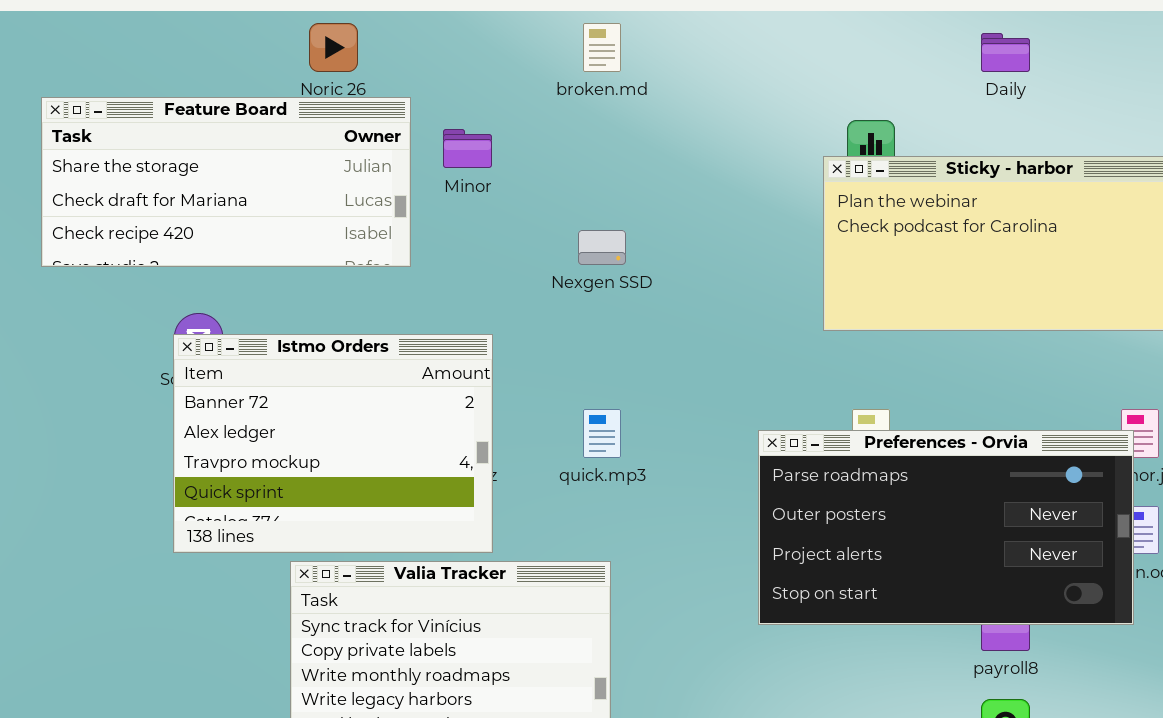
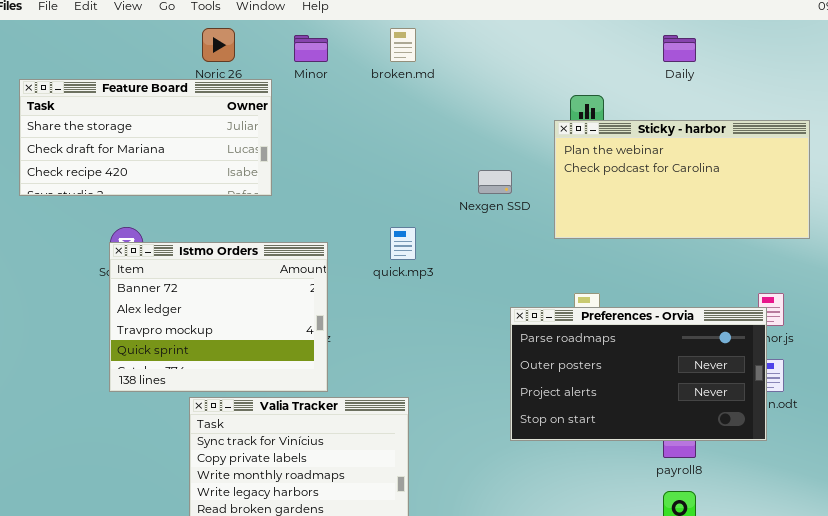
Minor: [443,129,492,168] -> [294,35,328,62], moved
Nexgen SSD: [578,230,626,265] -> [478,170,512,194], moved
quick.mp3: [583,409,621,458] -> [390,227,416,260], moved

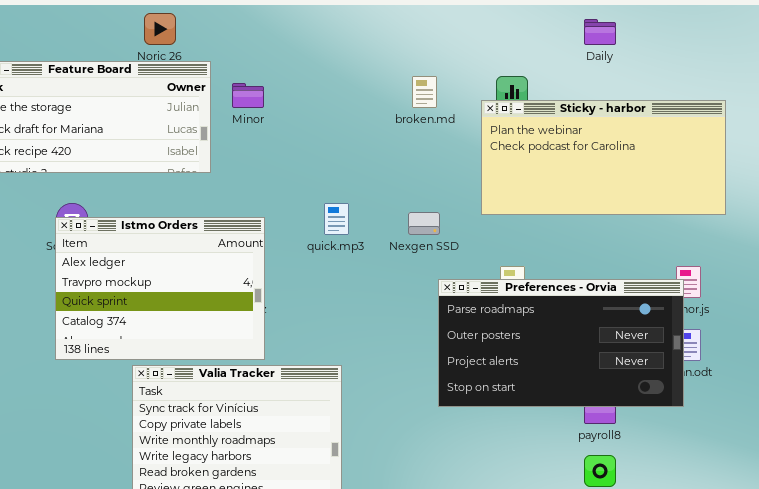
broken.md: [390,28,416,62] -> [412,76,437,108], moved
Minor: [294,35,328,62] -> [232,83,264,108], moved
Nexgen SSD: [478,170,512,194] -> [408,212,440,235], moved
Istmo Orders: [109,242,328,392] -> [55,217,265,360], scrolled down 1 row

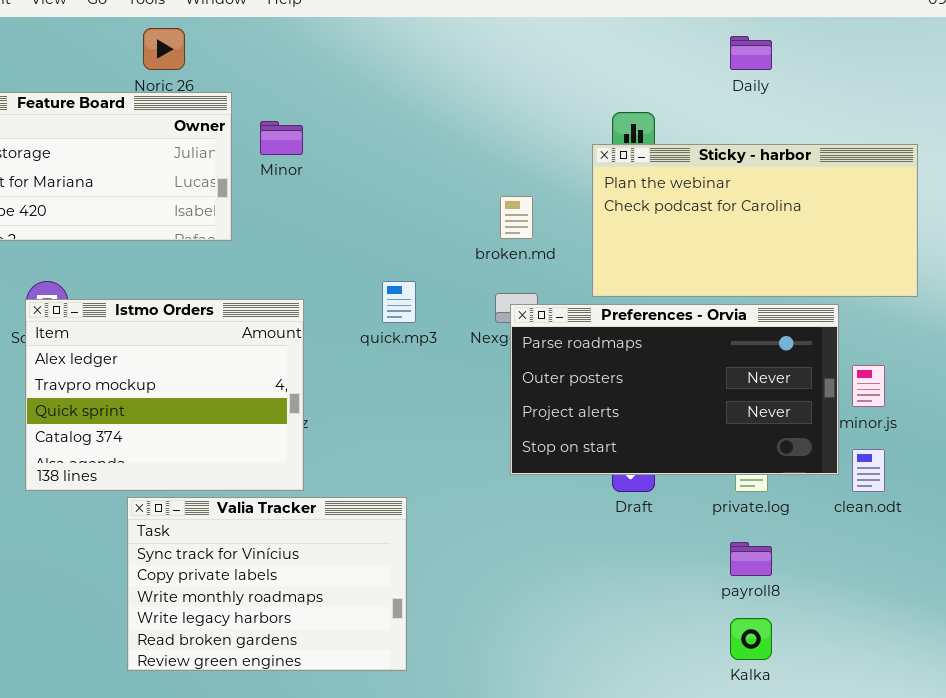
broken.md: [412,76,437,108] -> [500,196,533,239], moved
Preferences - Orvia: [438,279,684,407] -> [510,304,839,475], moved

